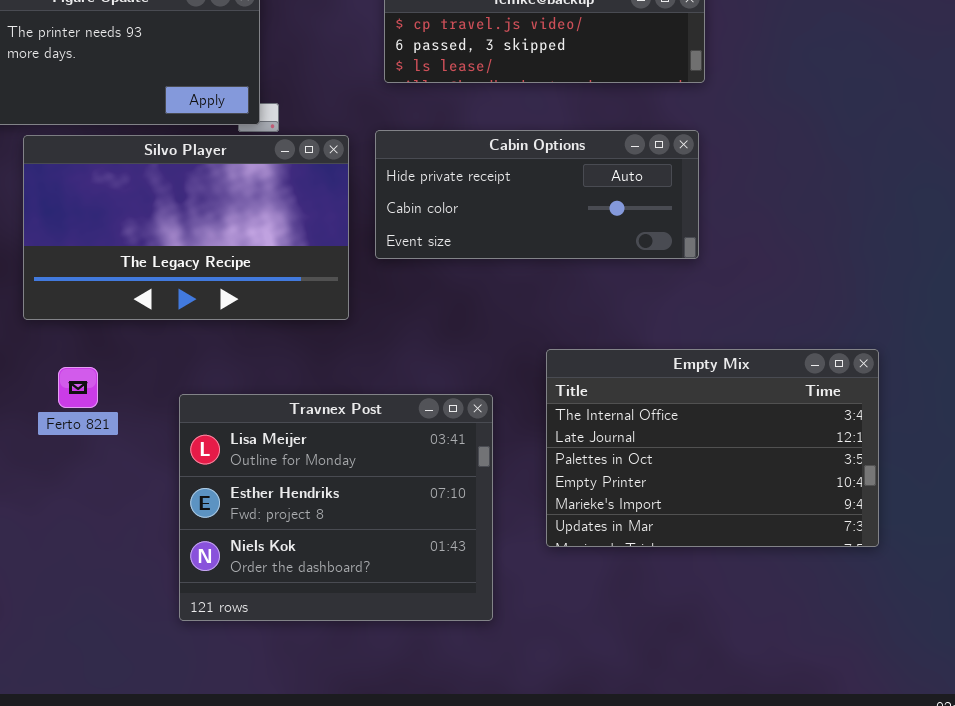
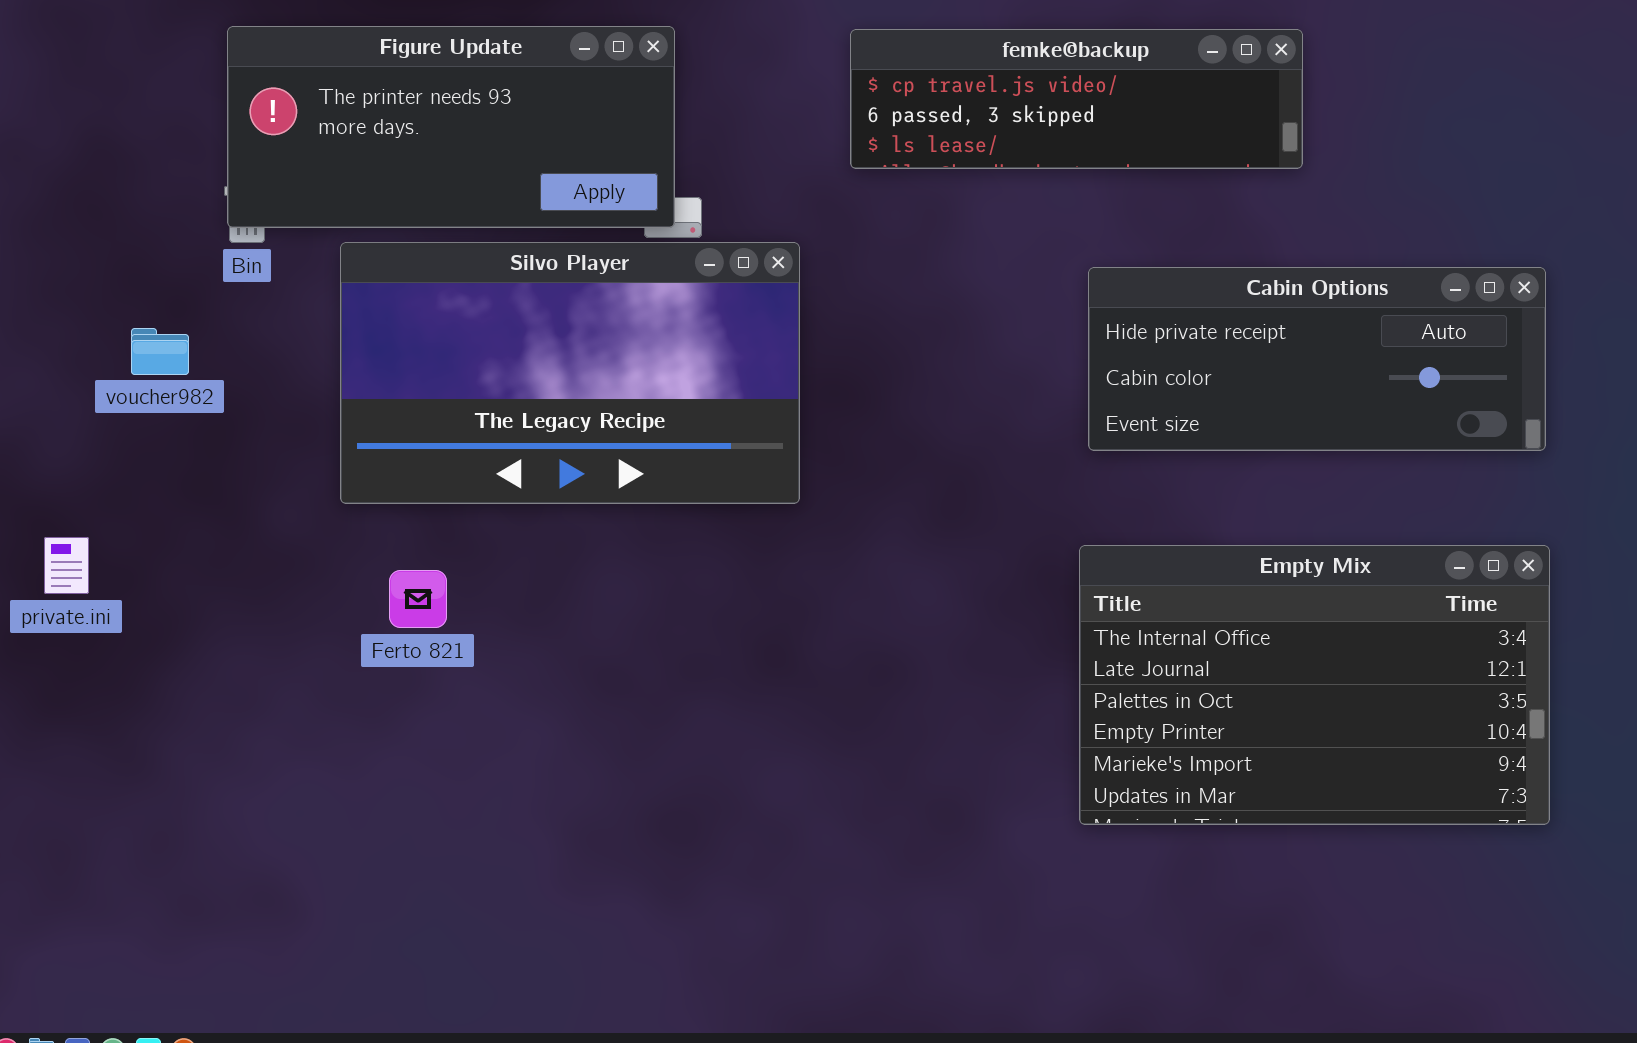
Cabin Options: [375,130,699,259] -> [1088,267,1546,451], moved
Travnex Post: [179,394,493,621] -> none, closed

